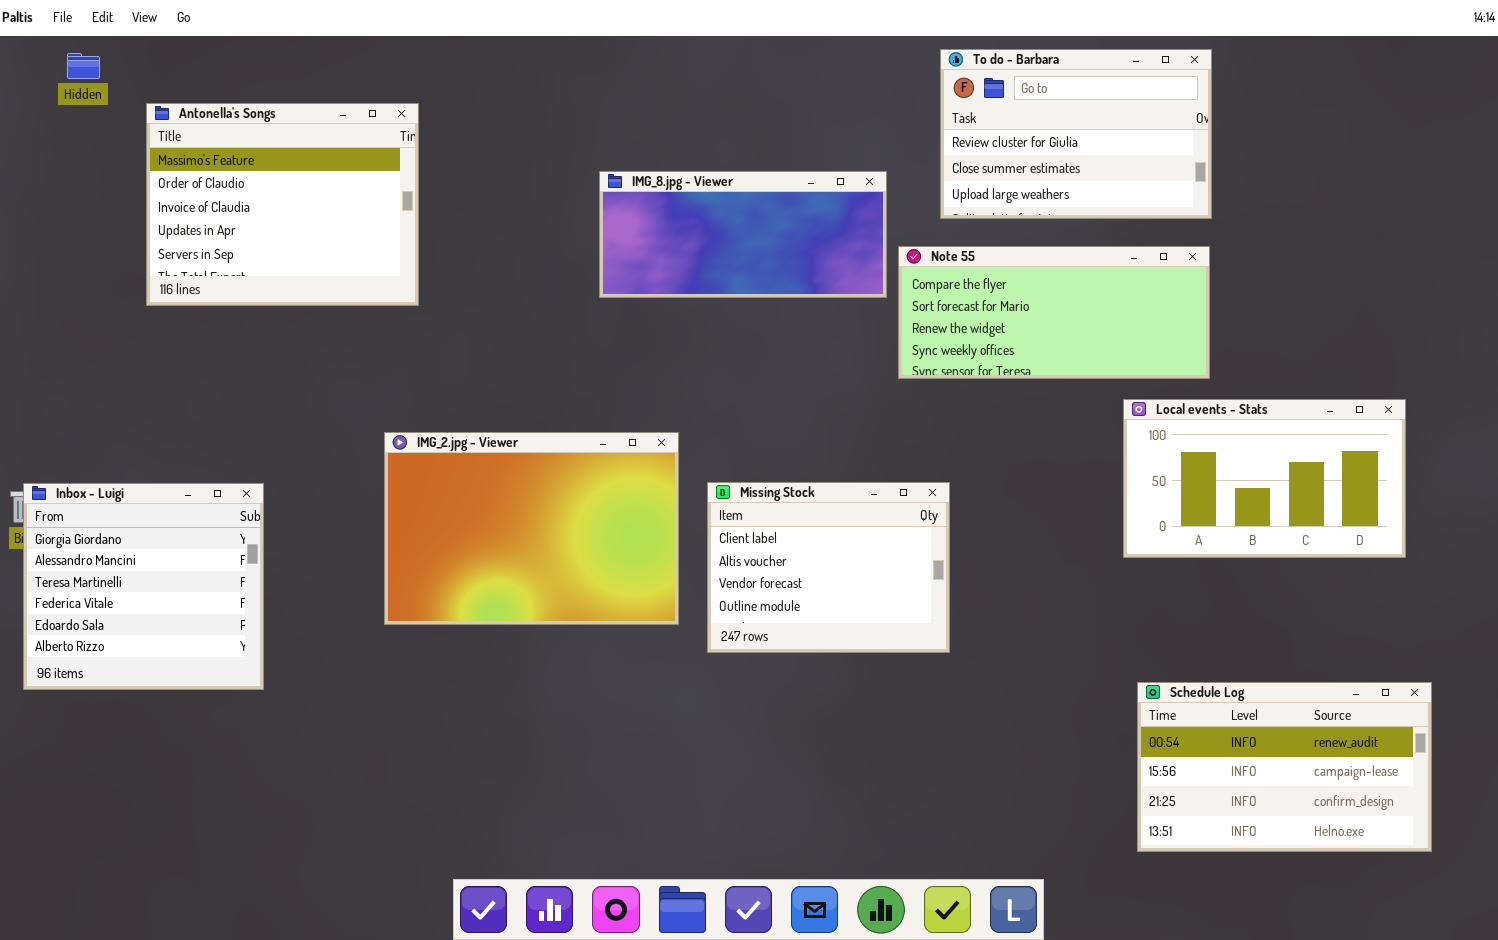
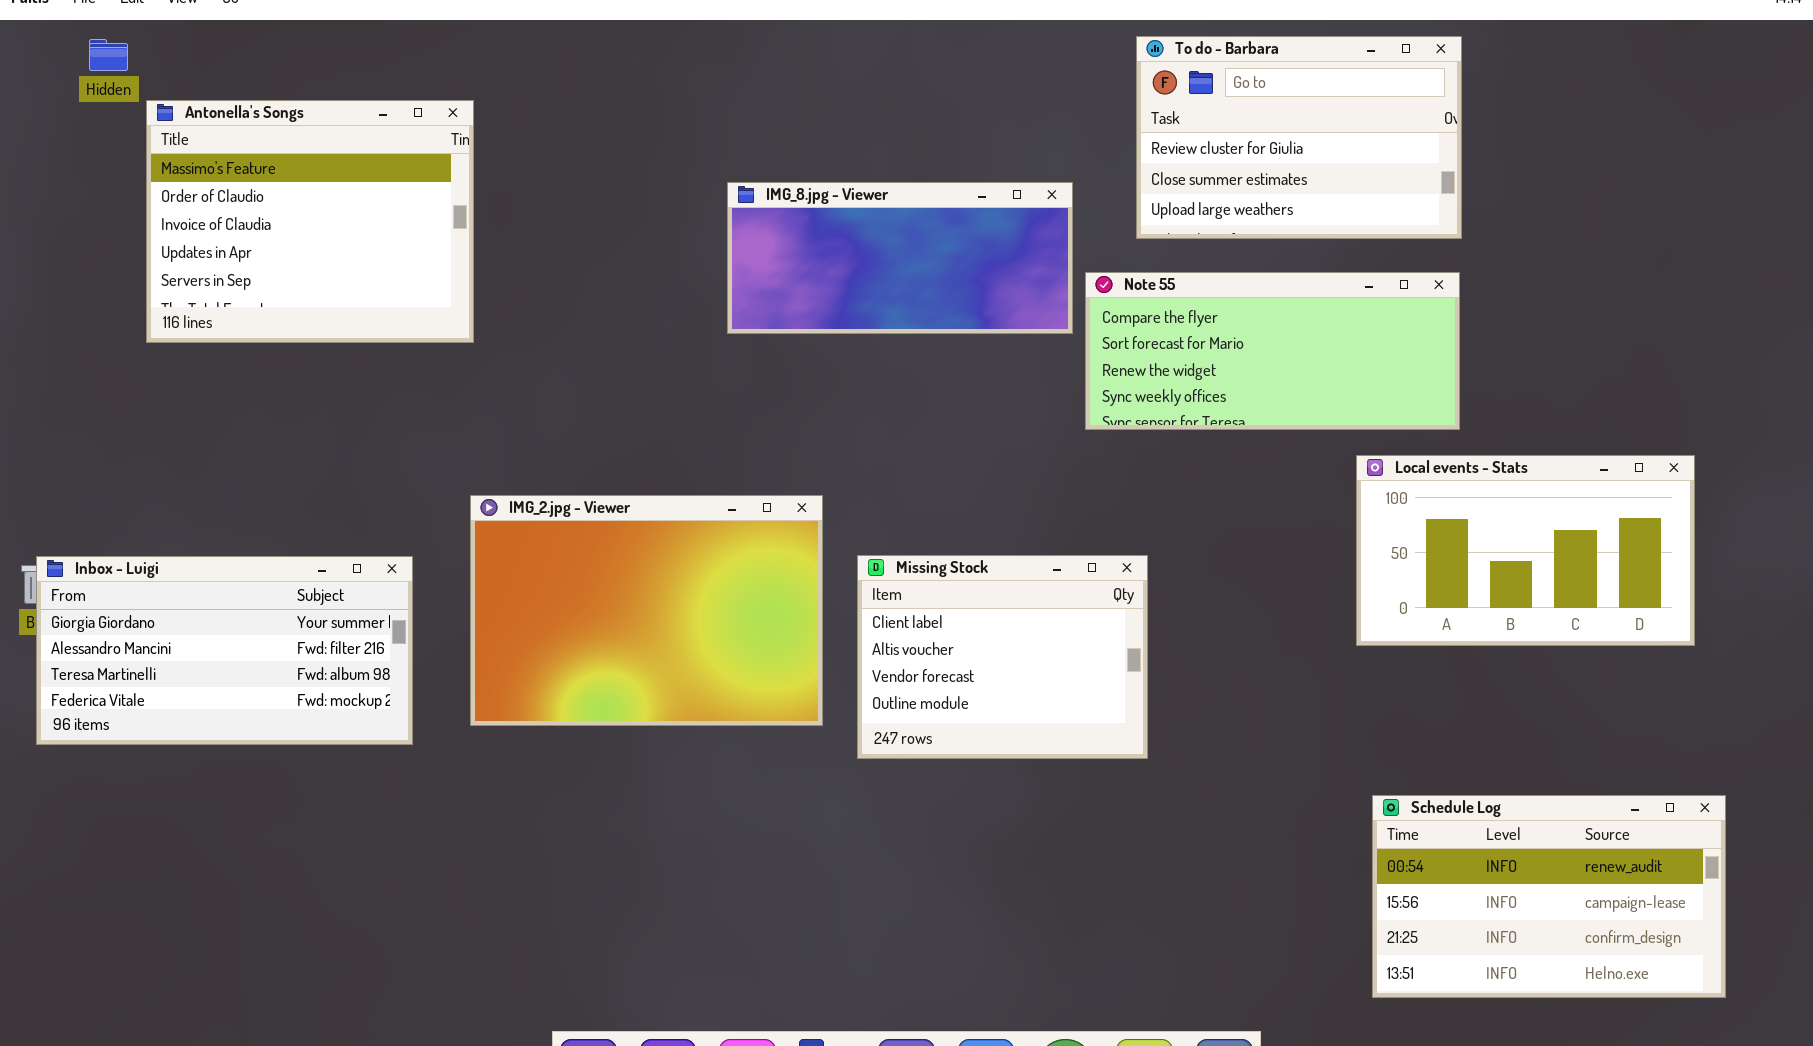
Antonella's Songs: [146,103,419,306] -> [146,100,474,343], moved
Inbox - Luigi: [23,483,264,690] -> [36,556,413,745], resized

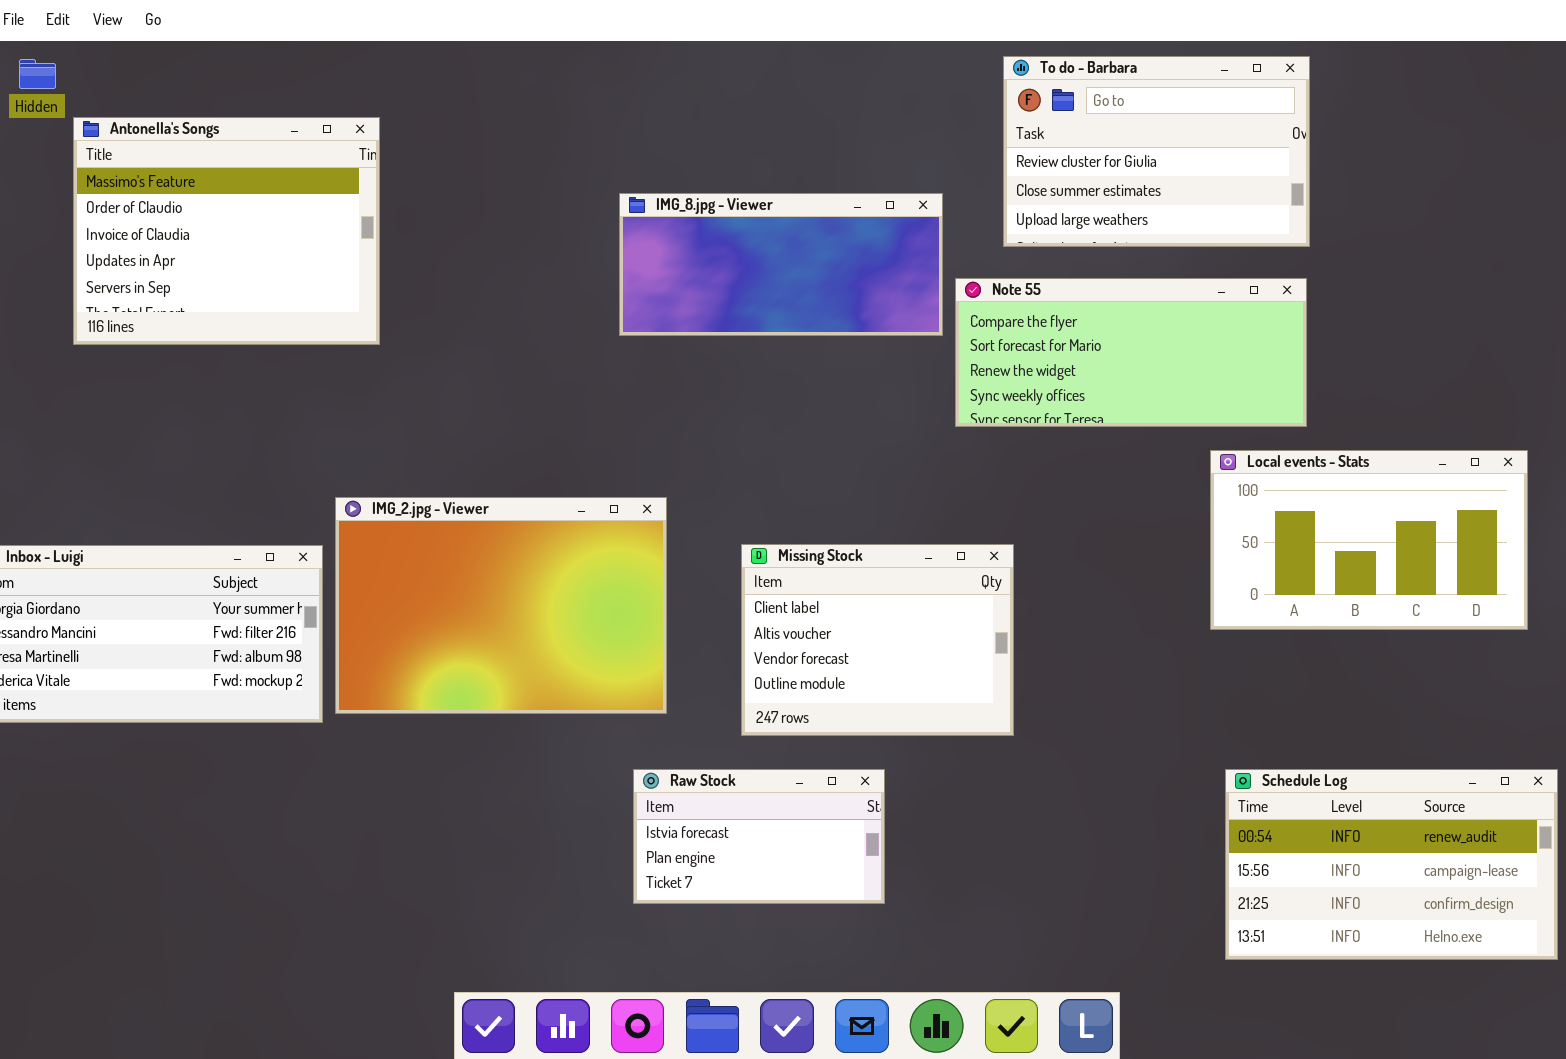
IMG_2.jpg - Viewer: [470,495,823,726] -> [335,497,667,714], moved
Raw Stock: none -> [633,769,885,904], opened

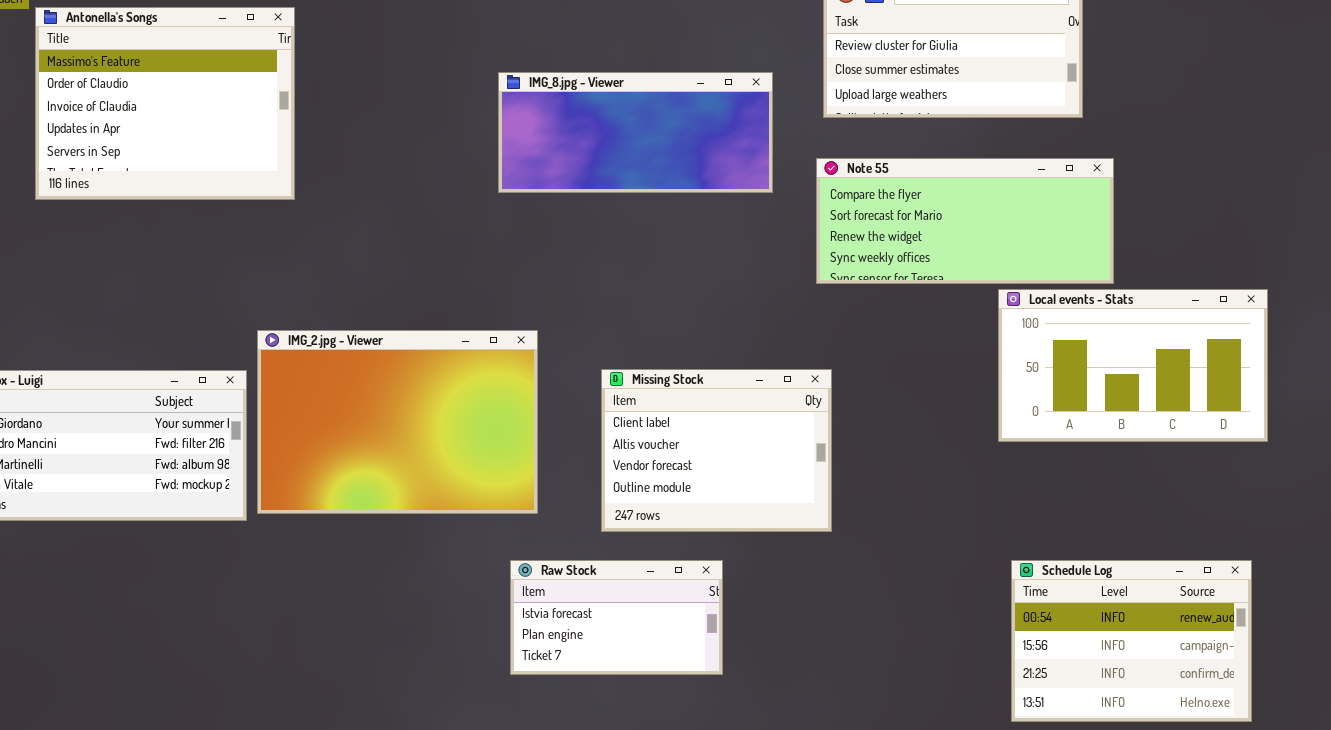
Note 55: [955,278,1307,427] -> [816,158,1114,284], moved
Schedule Log: [1225,769,1558,960] -> [1011,560,1252,722], resized

